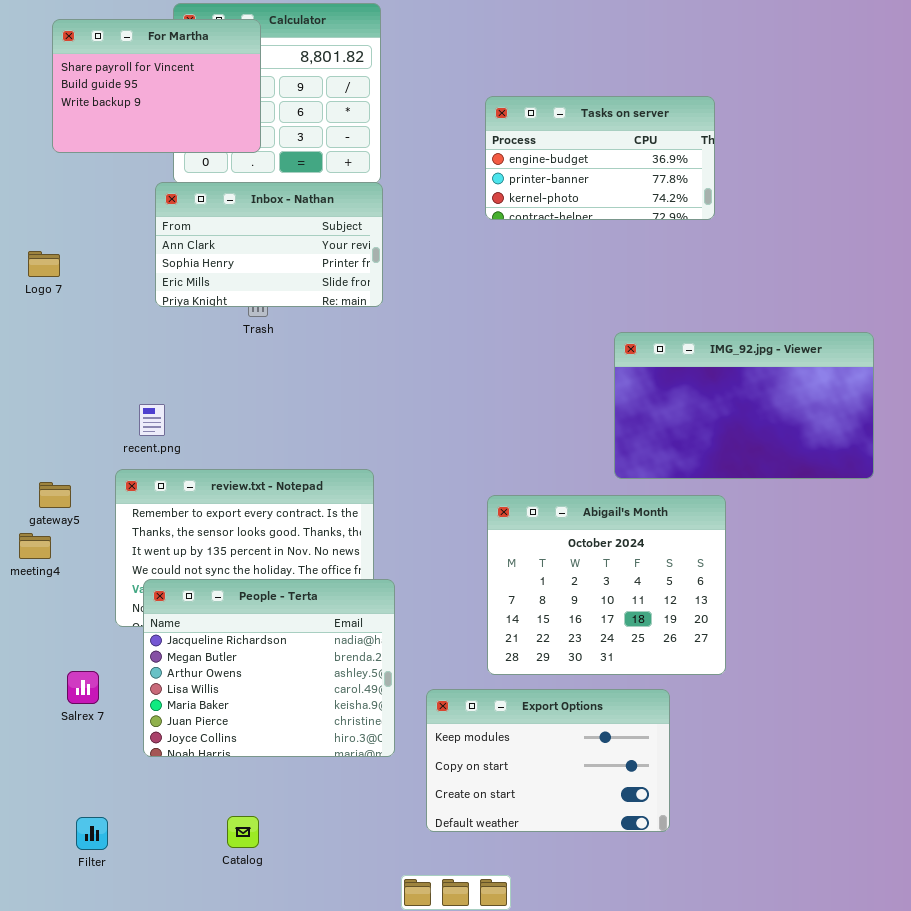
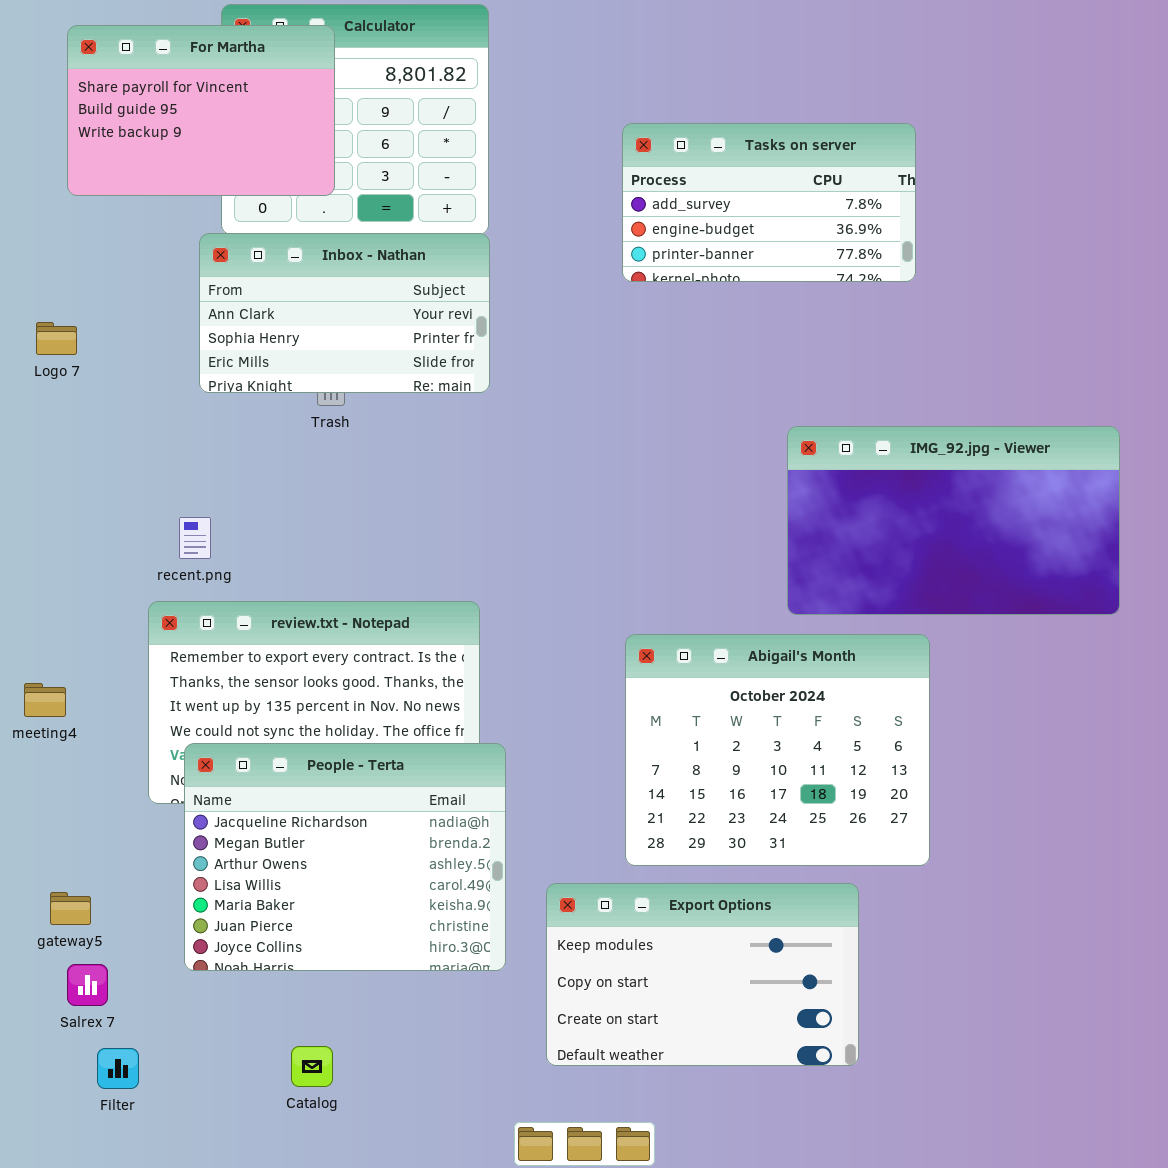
Tasks on server: [485,96,715,220] -> [622,123,916,282], scrolled up 1 row
gateway5: [39,482,71,508] -> [50,892,91,925], moved
Salrex 7: [67,671,99,704] -> [67,964,108,1006], moved

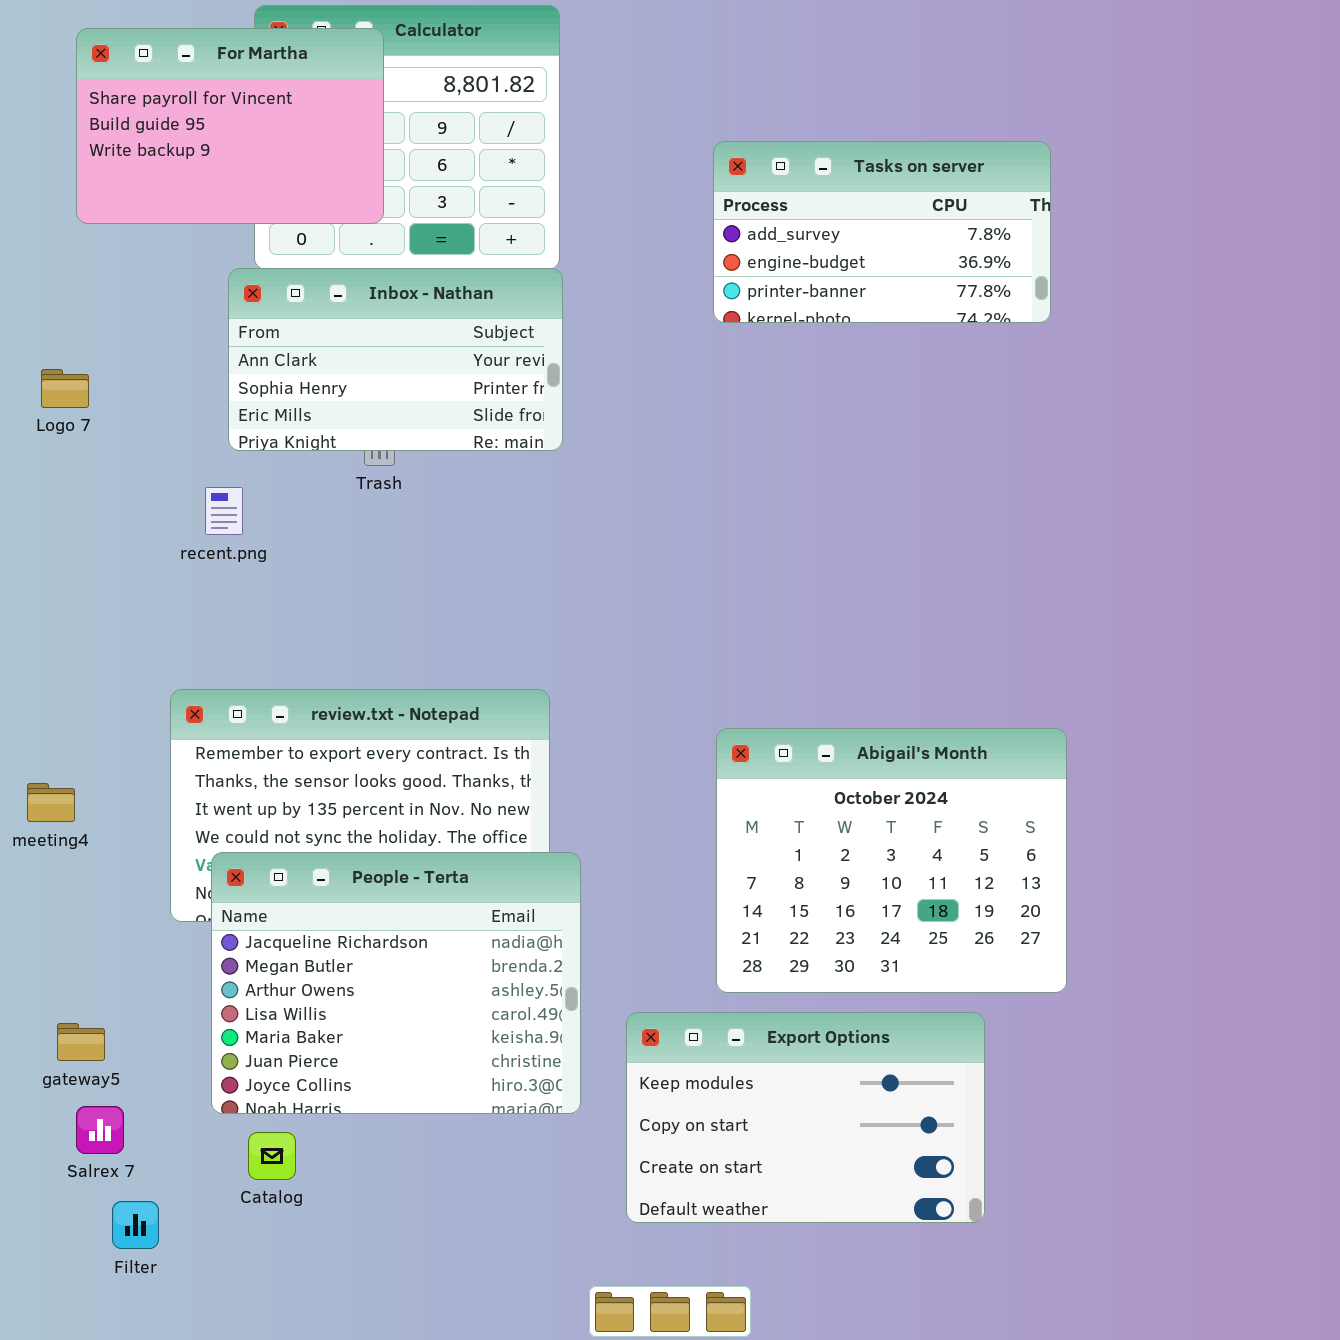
IMG_92.jpg - Viewer: [787,426,1120,615] -> none, closed
recent.png: [179,517,211,559] -> [205,487,243,535], moved
Catalog: [291,1046,333,1087] -> [248,1132,296,1180], moved

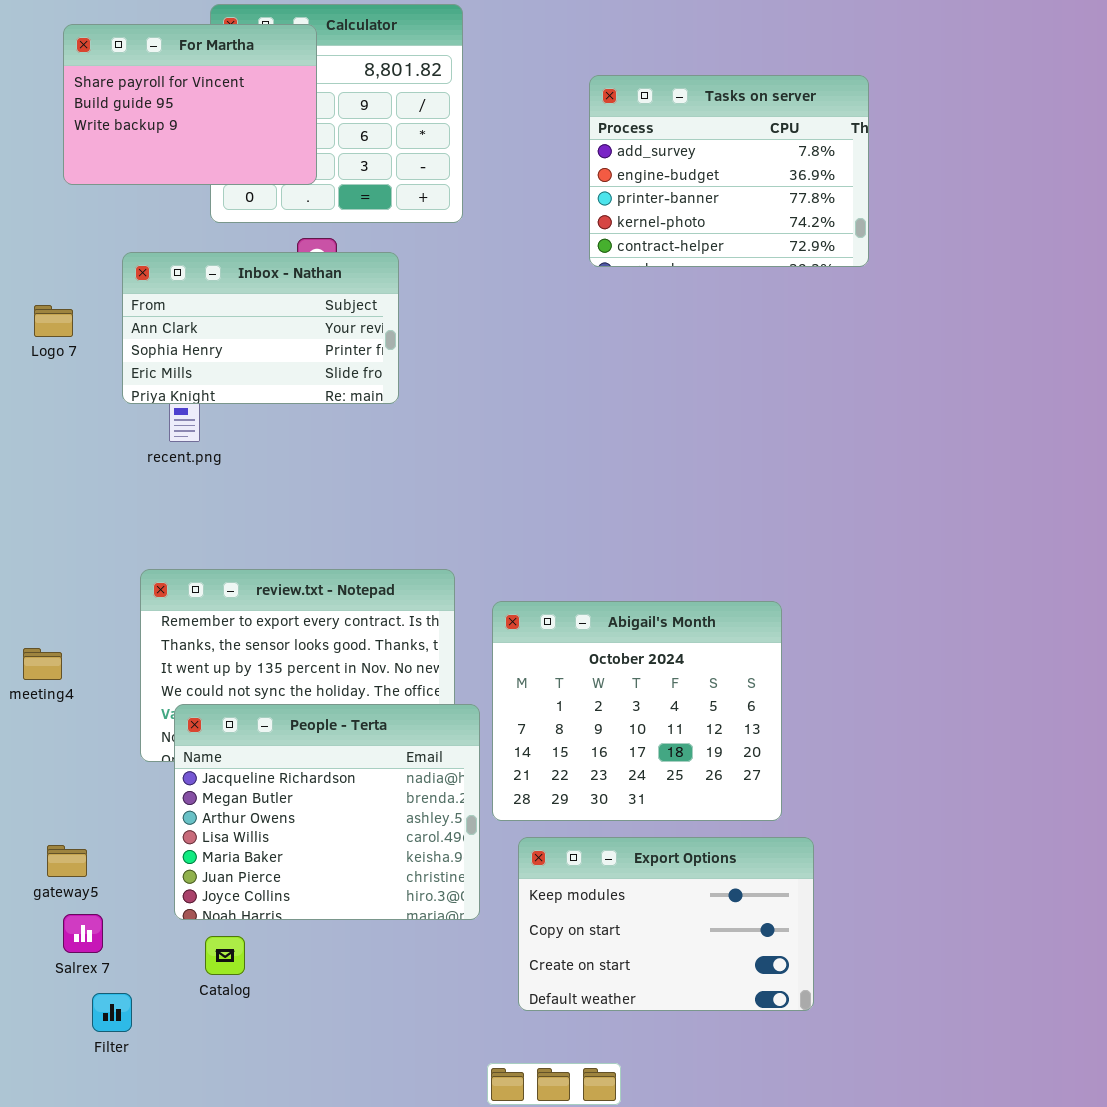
Tasks on server: [713,141,1051,323] -> [589,75,869,267], resized
Inbox - Nathan: [228,268,563,451] -> [122,252,399,404], moved
Abigail's Month: [716,728,1067,993] -> [492,601,782,821], moved

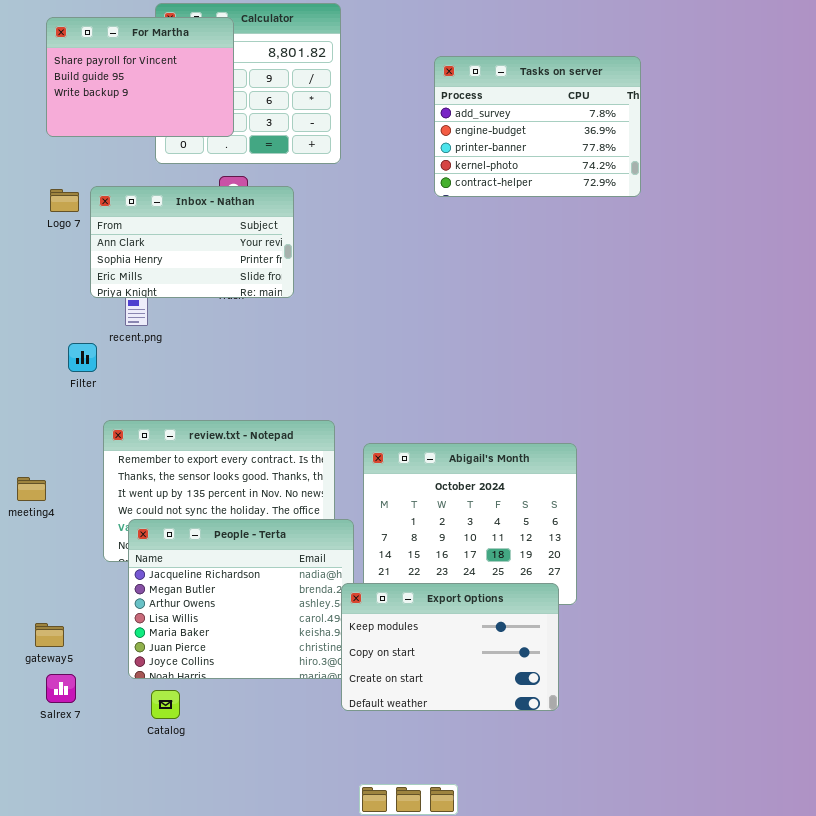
Logo 7: [34,305,73,337] -> [50,189,79,212], moved
Export Options: [518,837,814,1011] -> [341,583,559,711], moved
Filter: [92,993,132,1032] -> [68,343,97,372], moved

